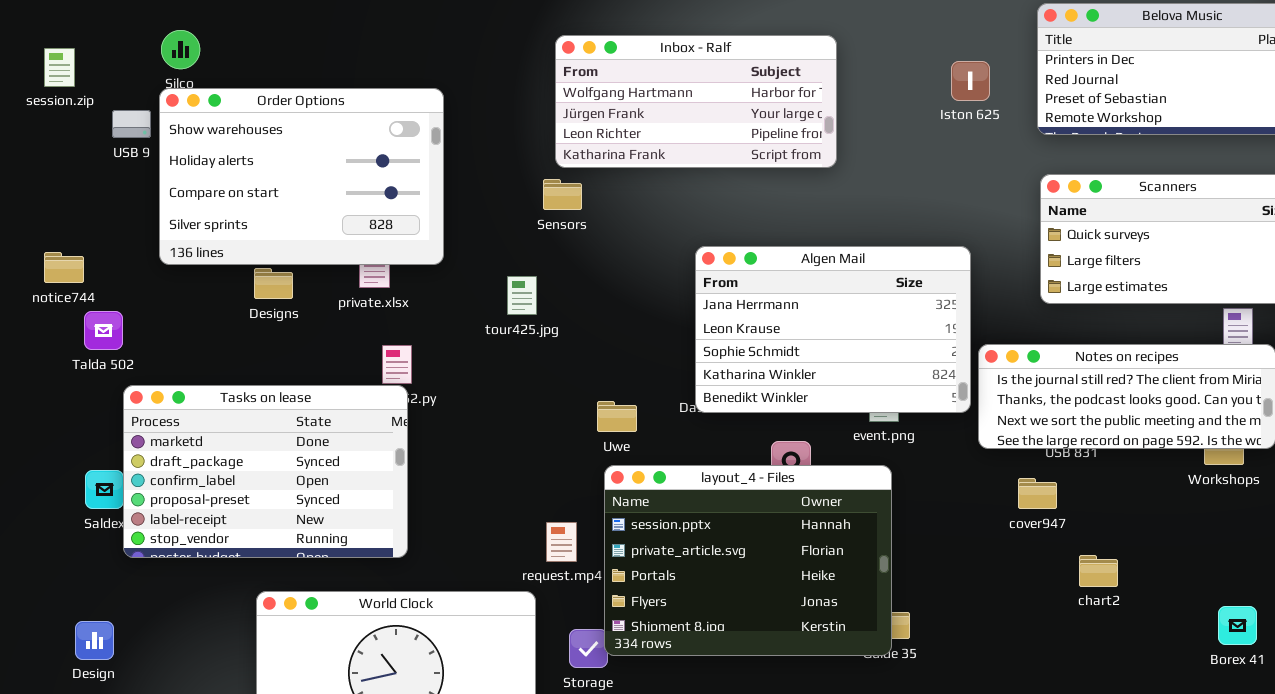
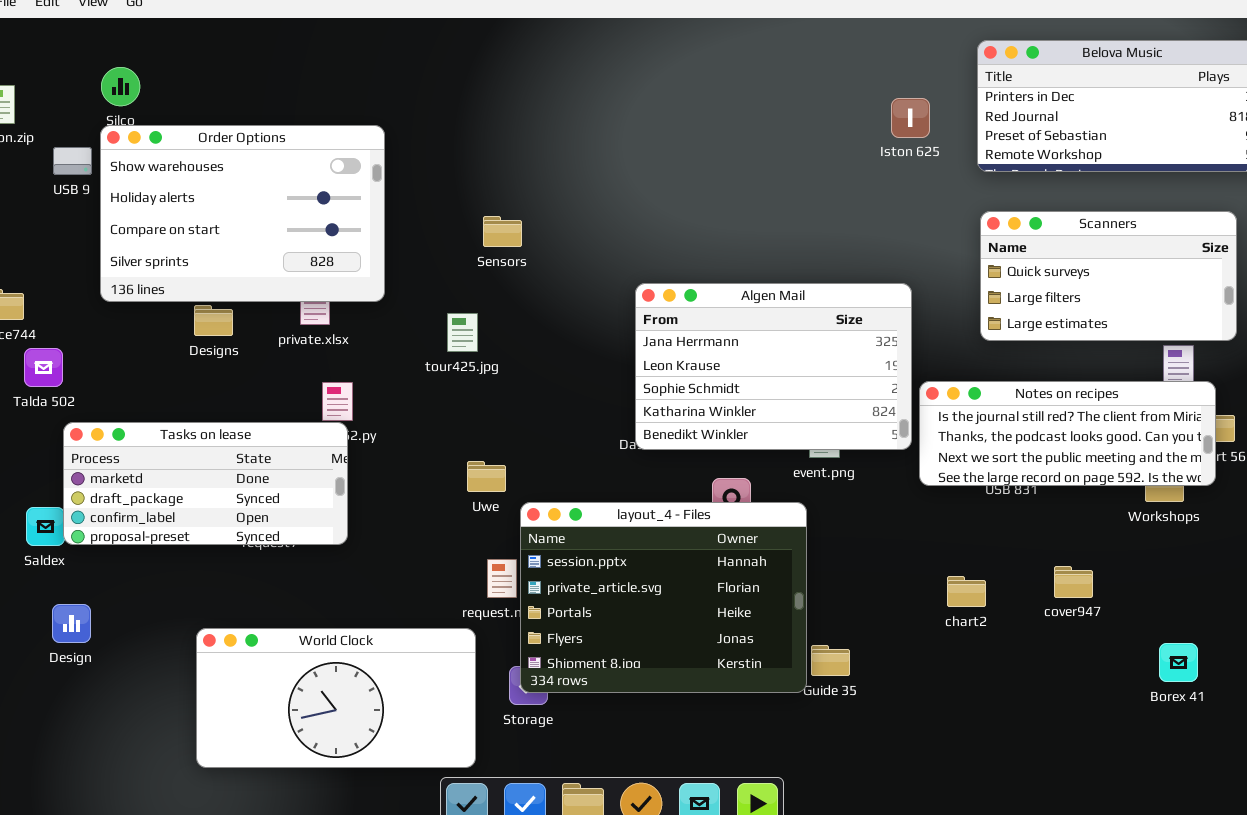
Inbox - Ralf: [555,35,837,168] -> none, closed
Tasks on lease: [123,385,408,558] -> [63,422,348,545], resized
Uwe: [597,401,637,432] -> [467,461,506,492], moved
layout_4 - Files: [604,465,892,656] -> [520,502,807,693], moved
cover947: [1018,478,1057,509] -> [1054,566,1093,598], moved
chart2: [1079,555,1118,587] -> [947,576,986,607], moved
Design: [75,621,114,660] -> [52,604,91,643], moved

